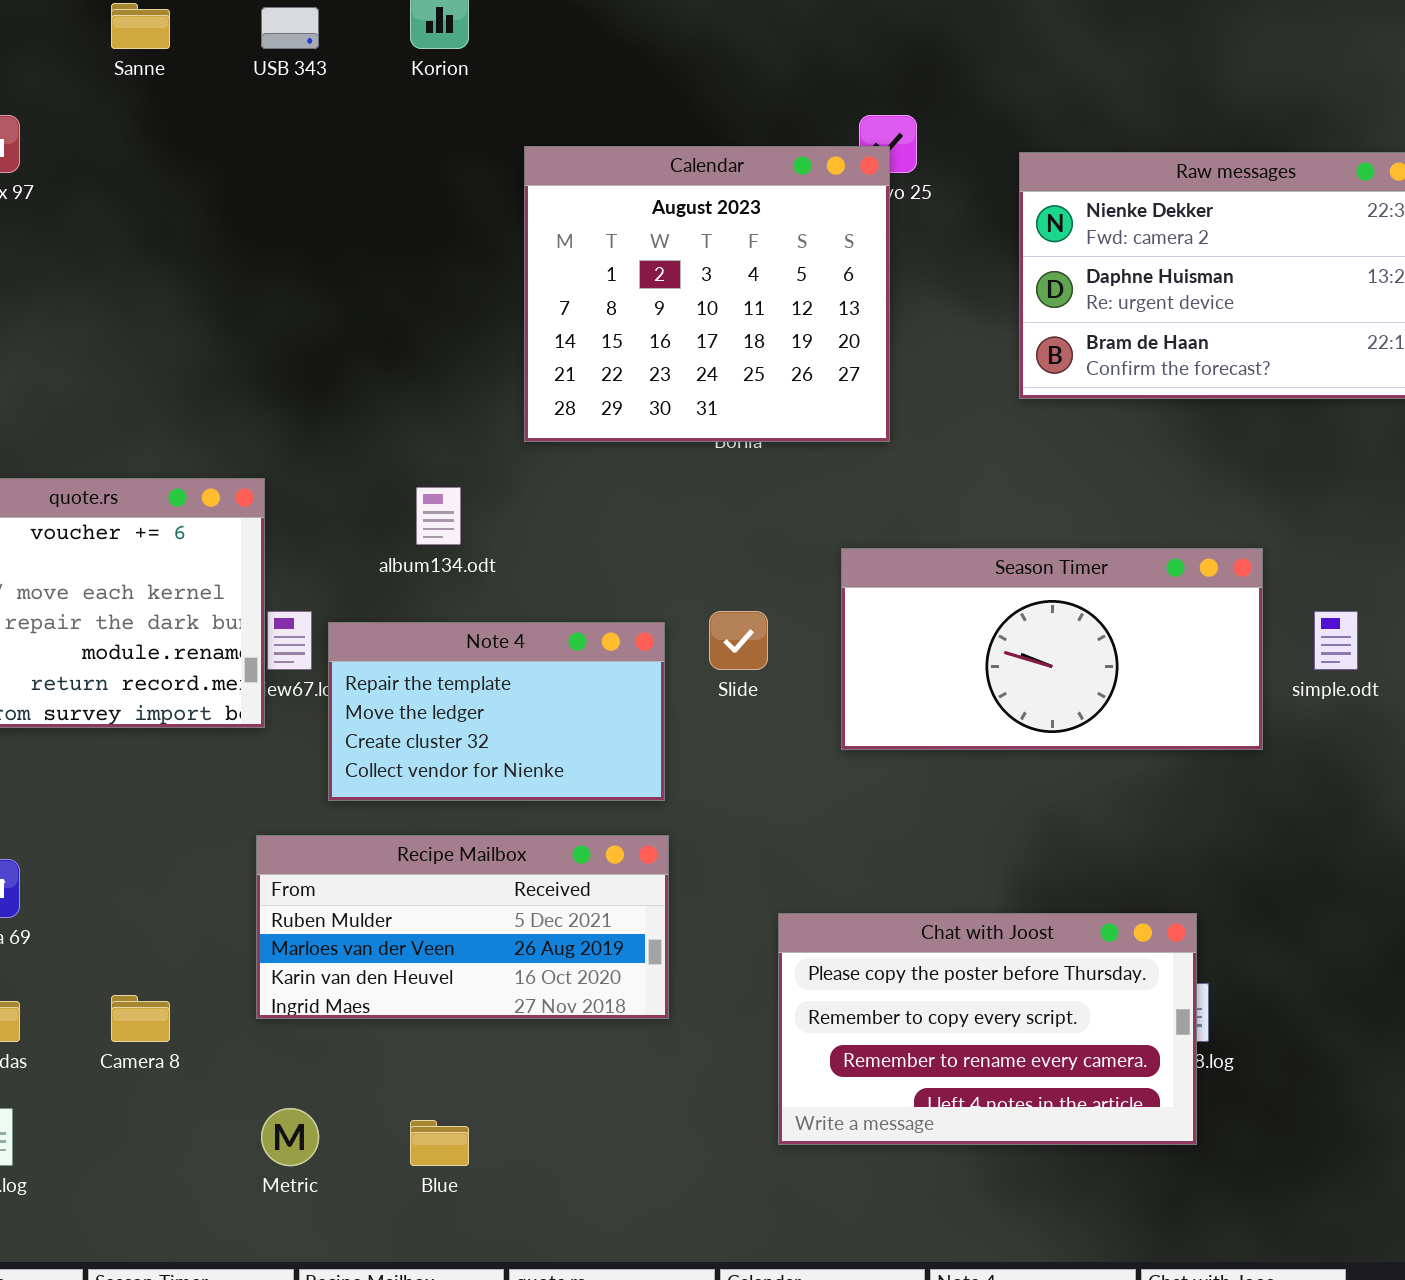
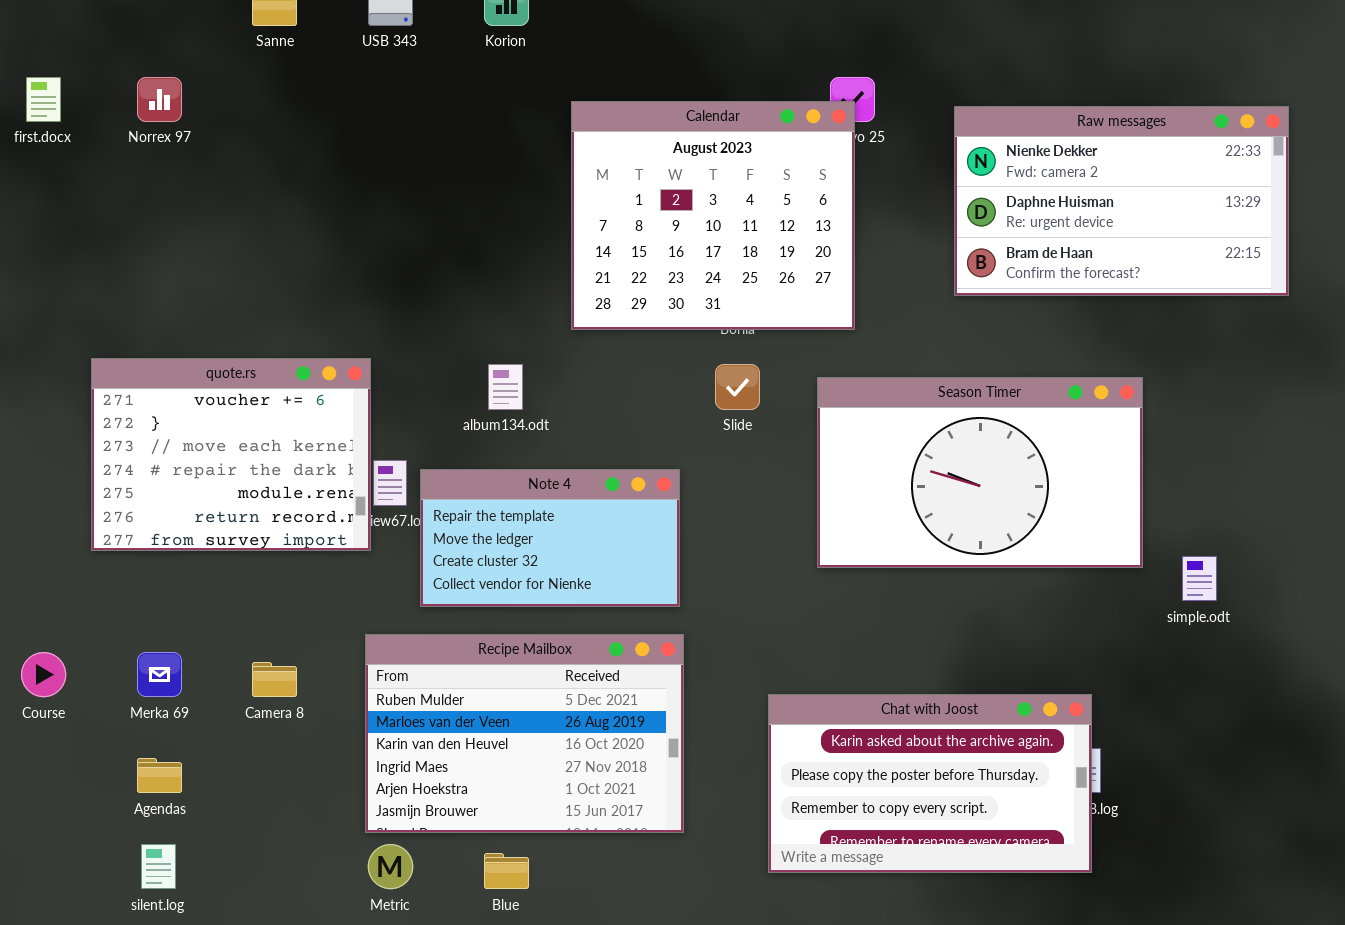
Season Timer: [841,548,1263,750] -> [817,377,1143,568], resized
Slide: [709,611,768,670] -> [715,364,760,410], moved
simple.odt: [1314,611,1358,670] -> [1182,556,1217,601], moved
Recipe Mailbox: [256,835,669,1019] -> [365,634,684,833], resized
Chat with Joost: [778,913,1197,1145] -> [768,694,1092,873], scrolled up 1 row
Camera 8: [111,995,170,1042] -> [252,662,297,697], moved

